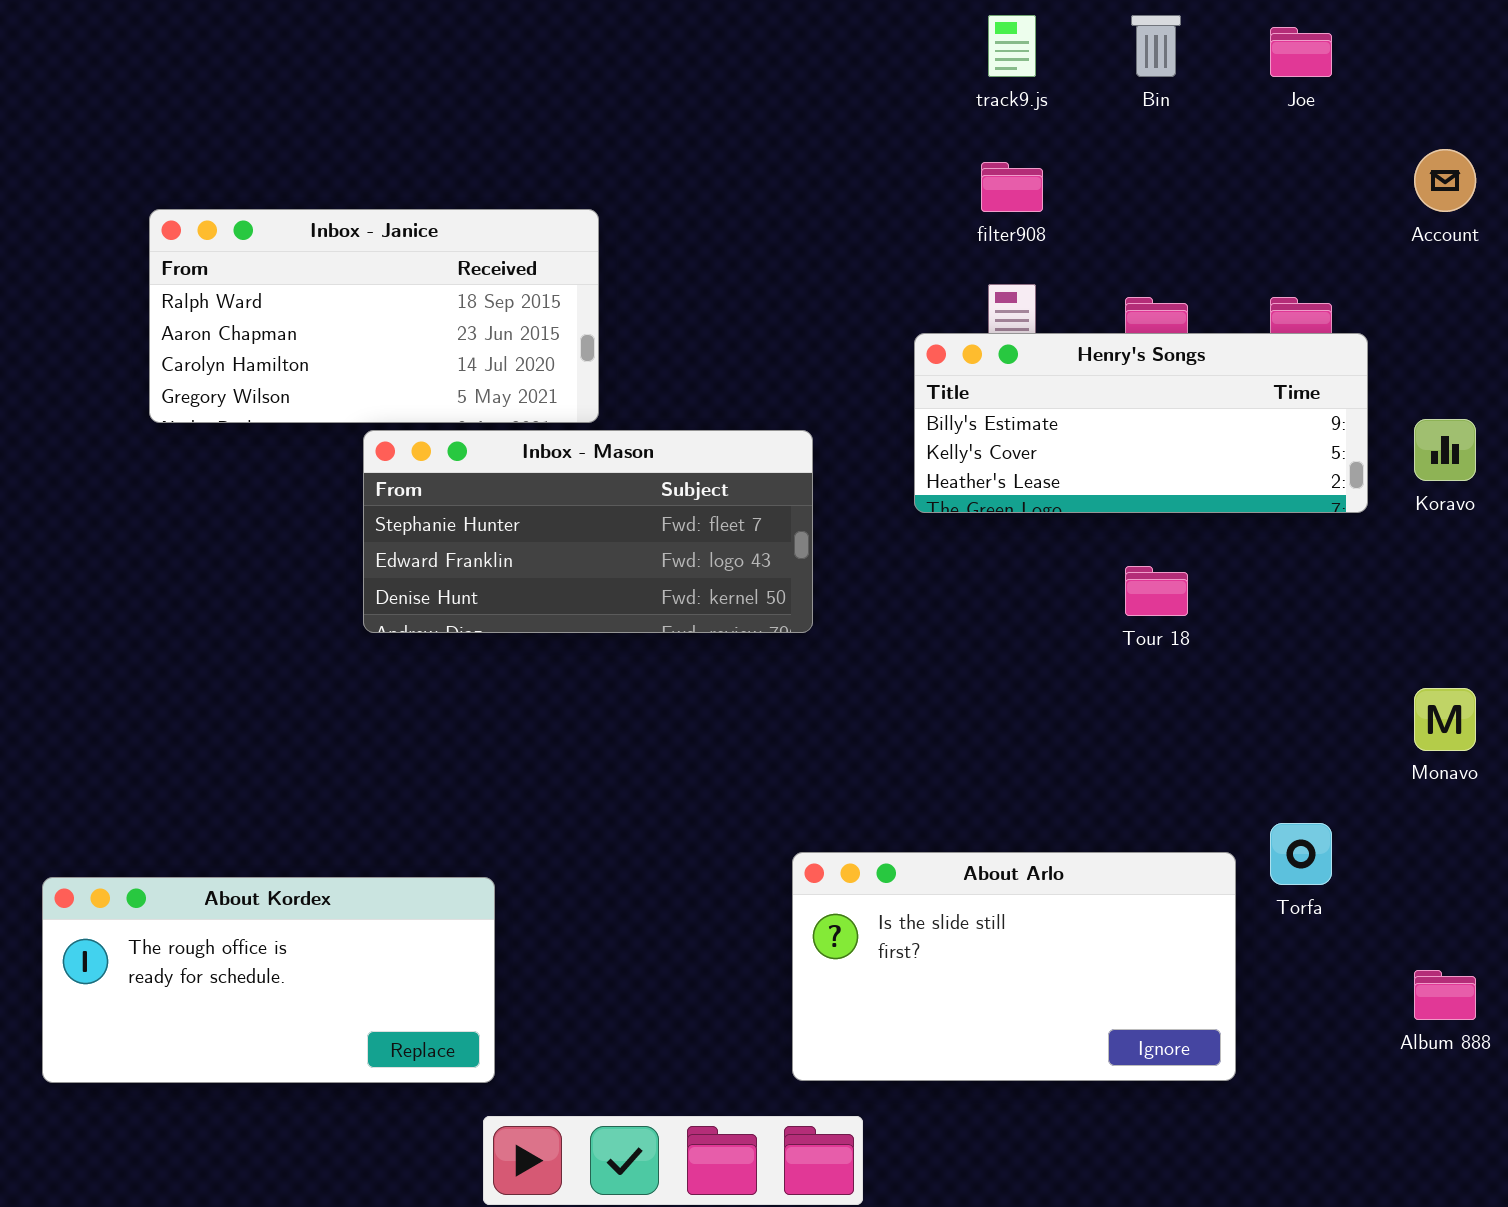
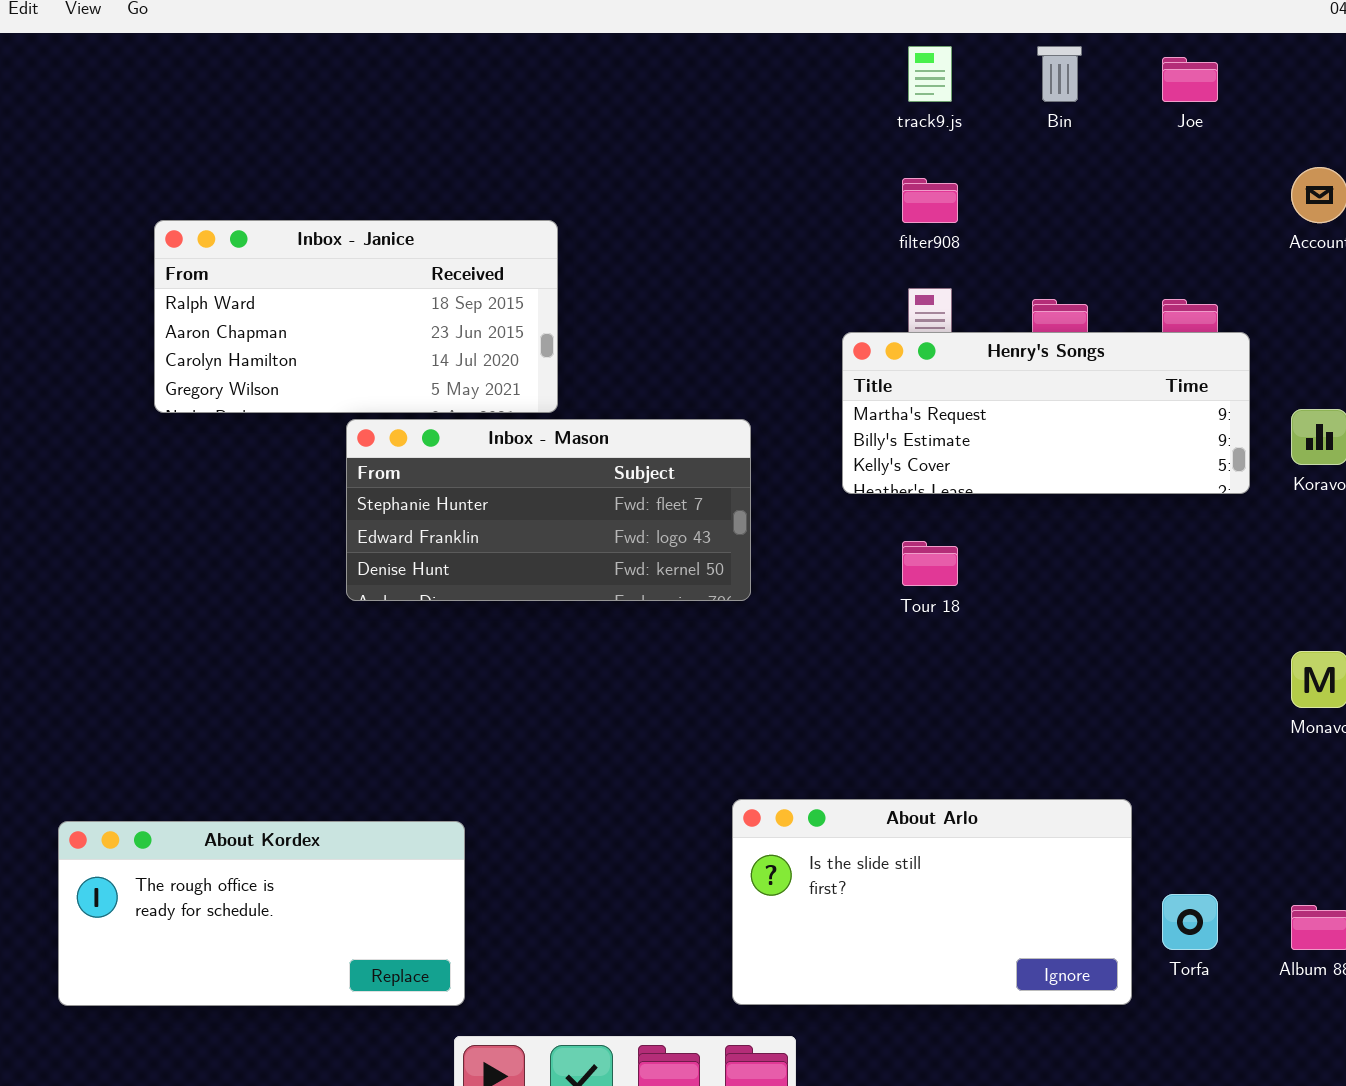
Henry's Songs: [914,333,1368,513] -> [842,332,1250,494], scrolled up 1 row
Tour 18: [1125,566,1188,616] -> [902,541,958,586], moved
Torfa: [1270,823,1332,885] -> [1162,894,1218,950], moved

